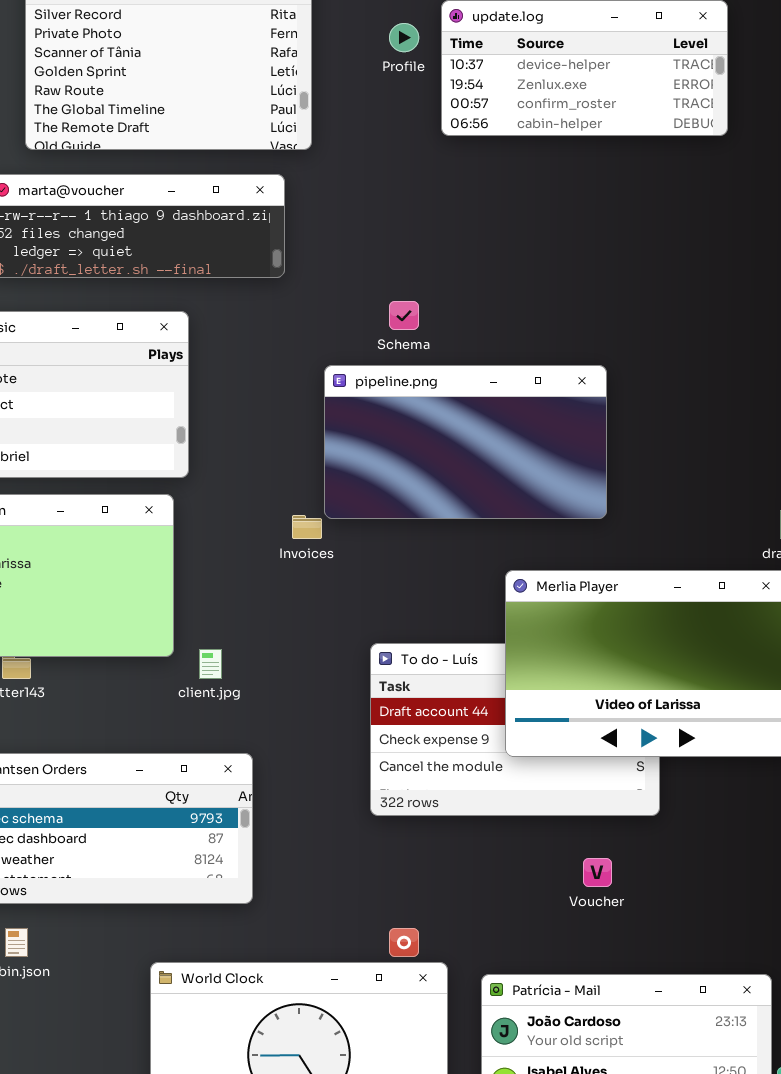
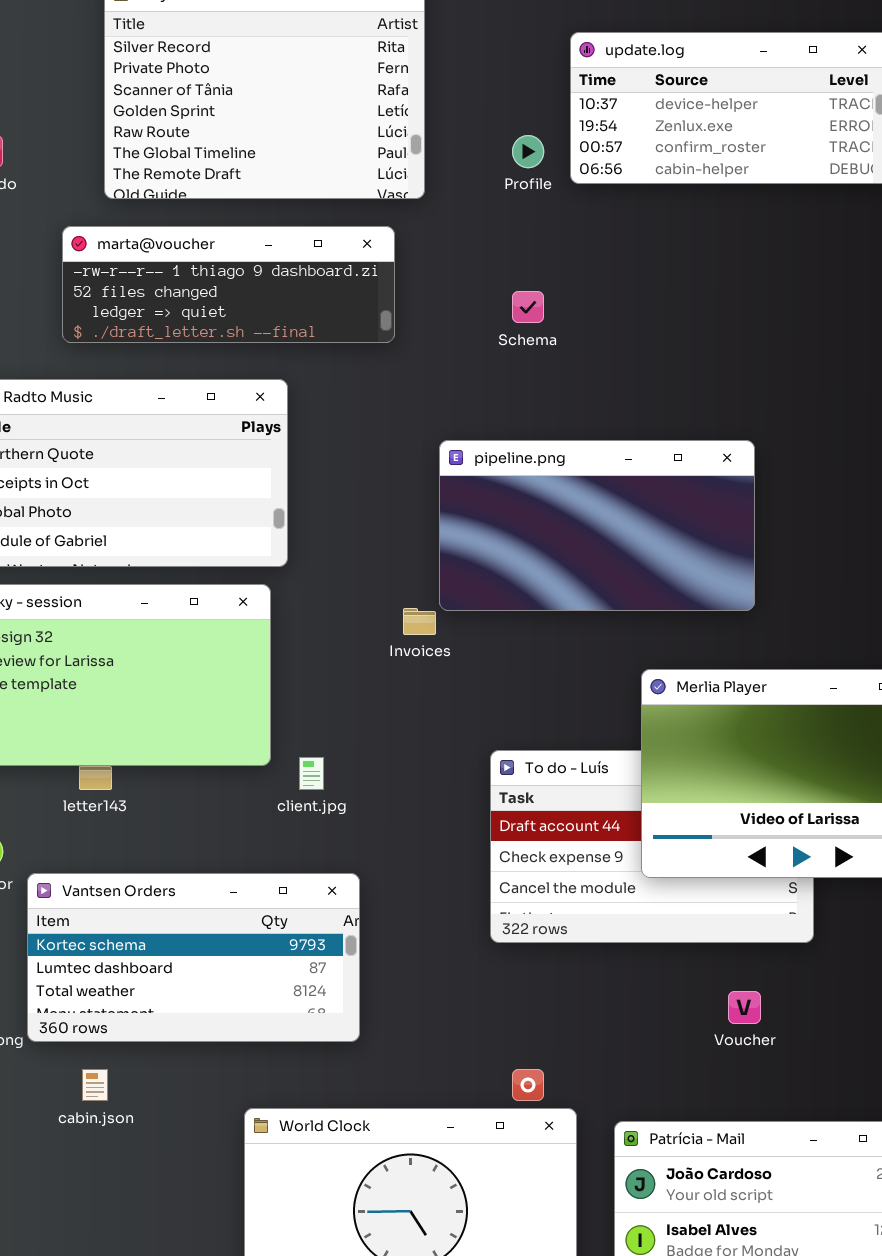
Profile: [389,23,419,52] -> [512,135,544,168], moved
Schema: [389,301,419,330] -> [512,291,544,323], moved

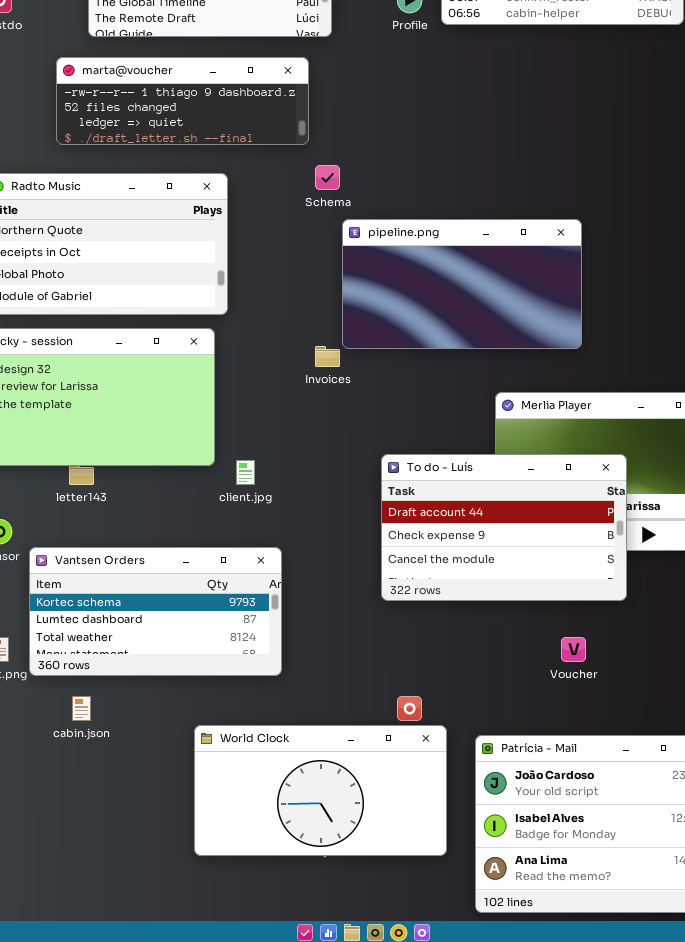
Schema: [512,291,544,323] -> [315,165,340,190], moved
To do - Luís: [490,750,814,943] -> [381,454,627,601], raised

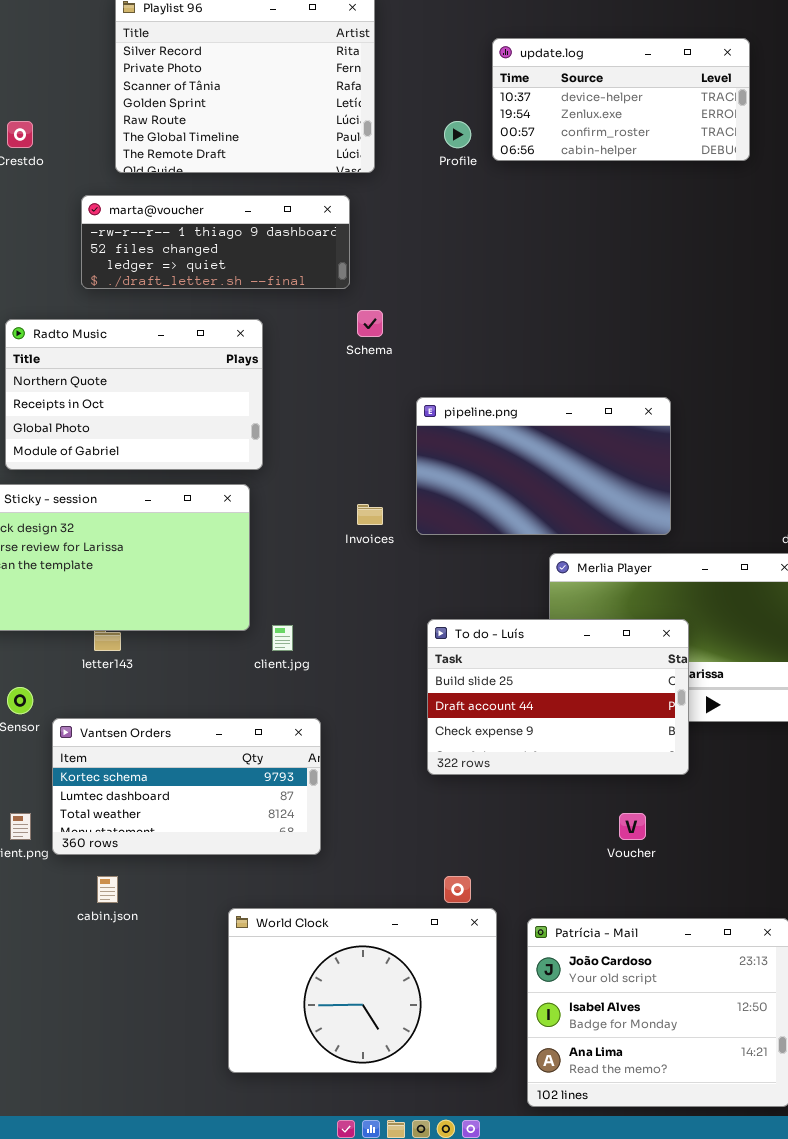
pipeline.png: [342,219,582,349] -> [416,397,671,535], moved
To do - Luís: [381,454,627,601] -> [427,619,689,775], scrolled up 1 row
World Clock: [194,725,447,856] -> [228,908,497,1073], resized

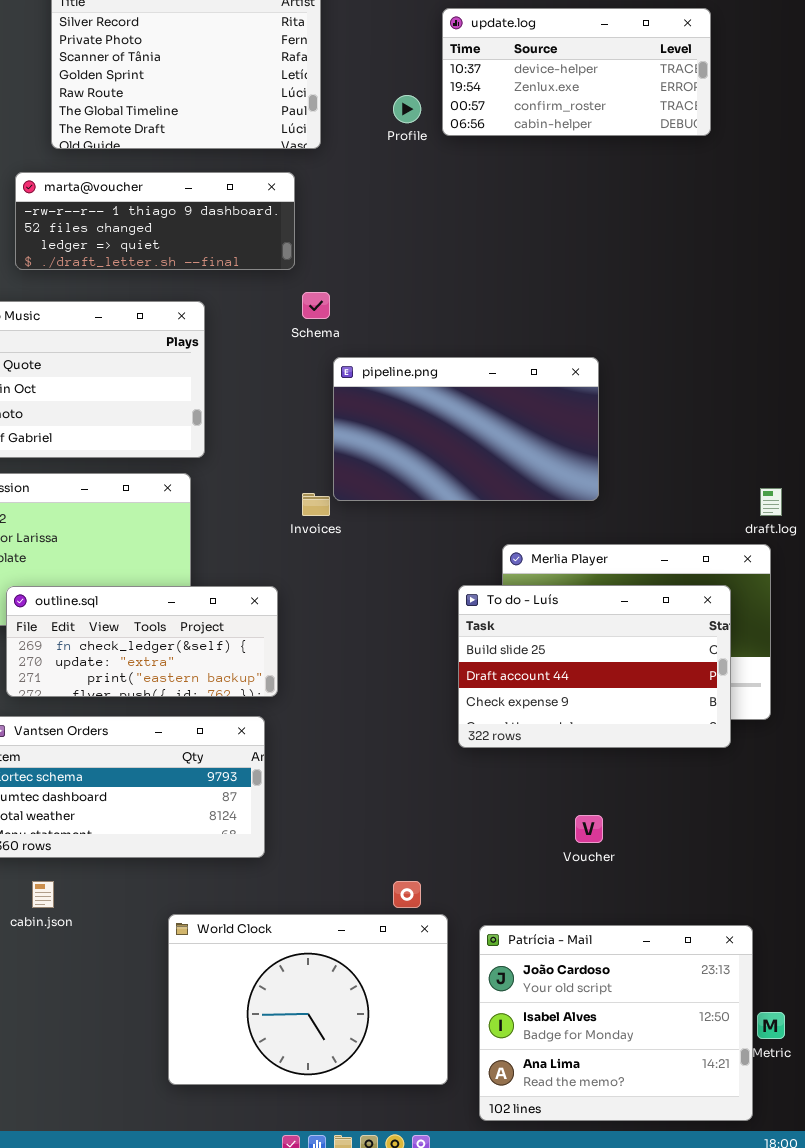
pipeline.png: [416,397,671,535] -> [333,357,599,501], moved
outline.sql: none -> [6,586,278,697], opened
To do - Luís: [427,619,689,775] -> [458,585,731,748], moved

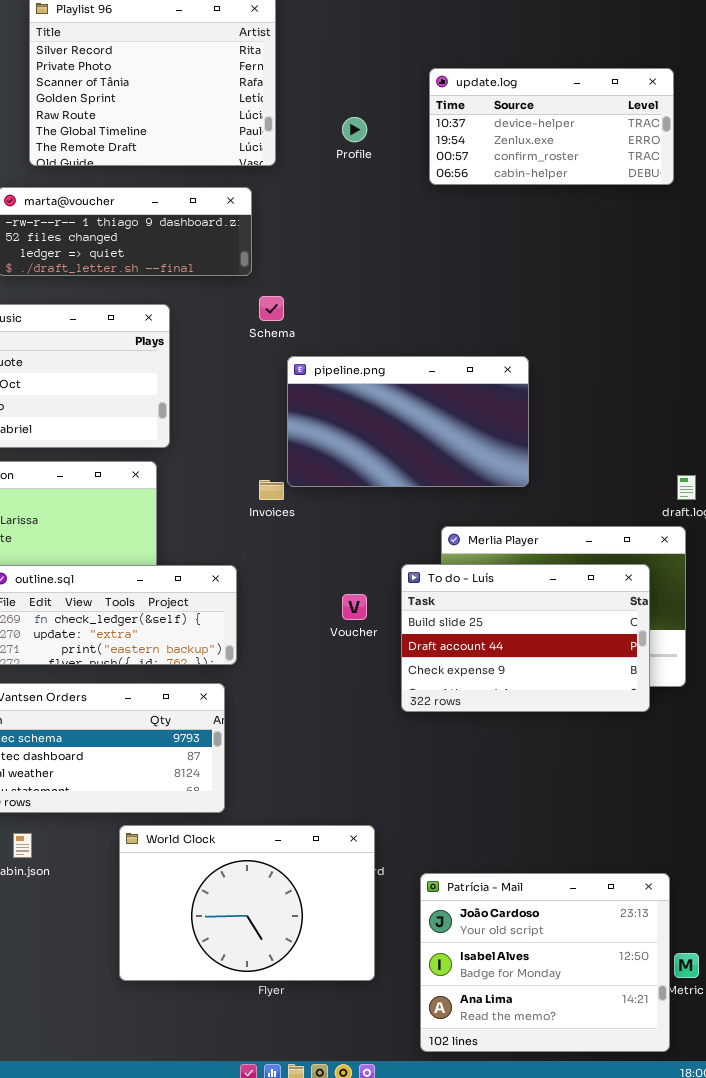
update.log: [442,8,711,136] -> [429,68,674,185], moved
Voucher: [575,815,603,843] -> [342,594,367,620], moved
World Clock: [168,914,448,1085] -> [119,825,375,981], moved

